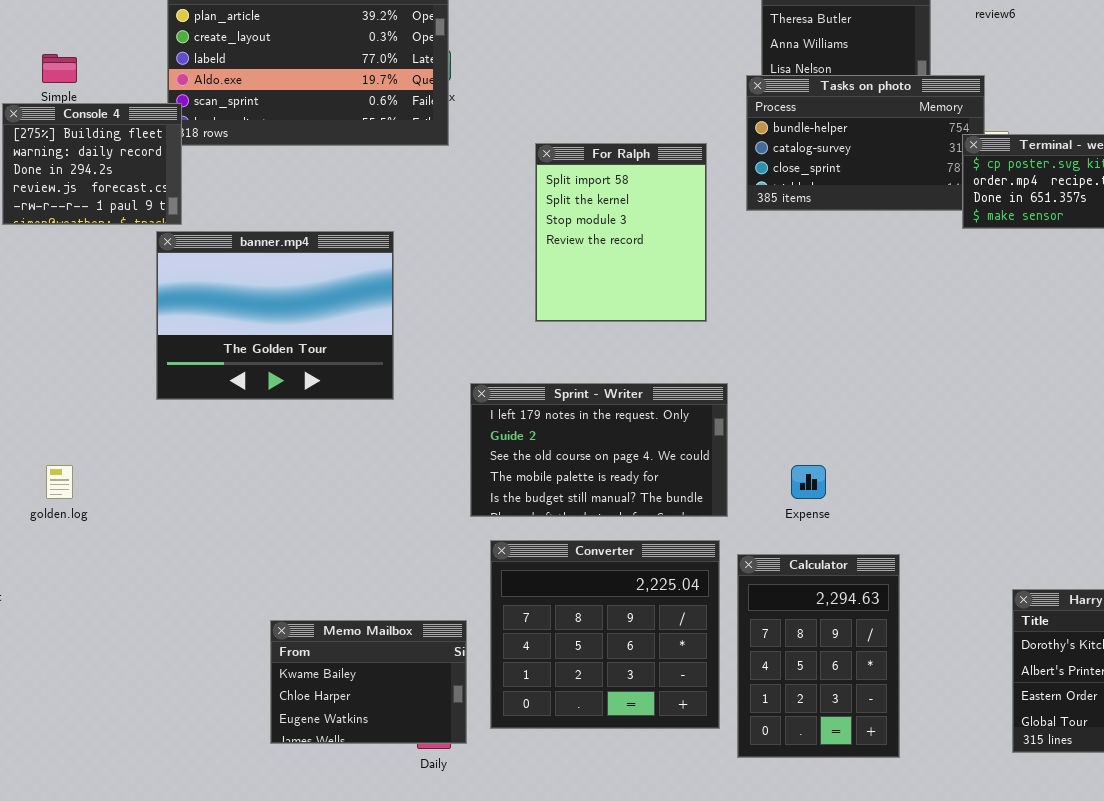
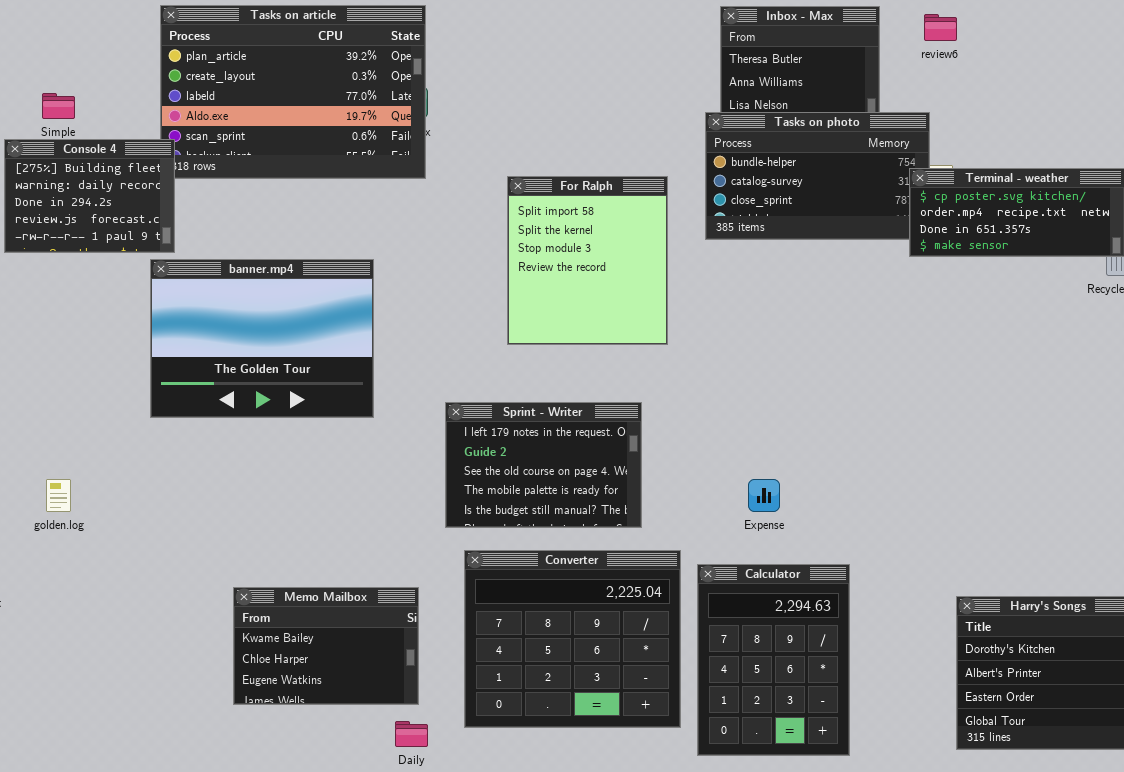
Sprint - Writer: [470,383,728,517] -> [445,402,642,528], resized
Memo Mailbox: [270,620,467,744] -> [233,587,419,705], moved

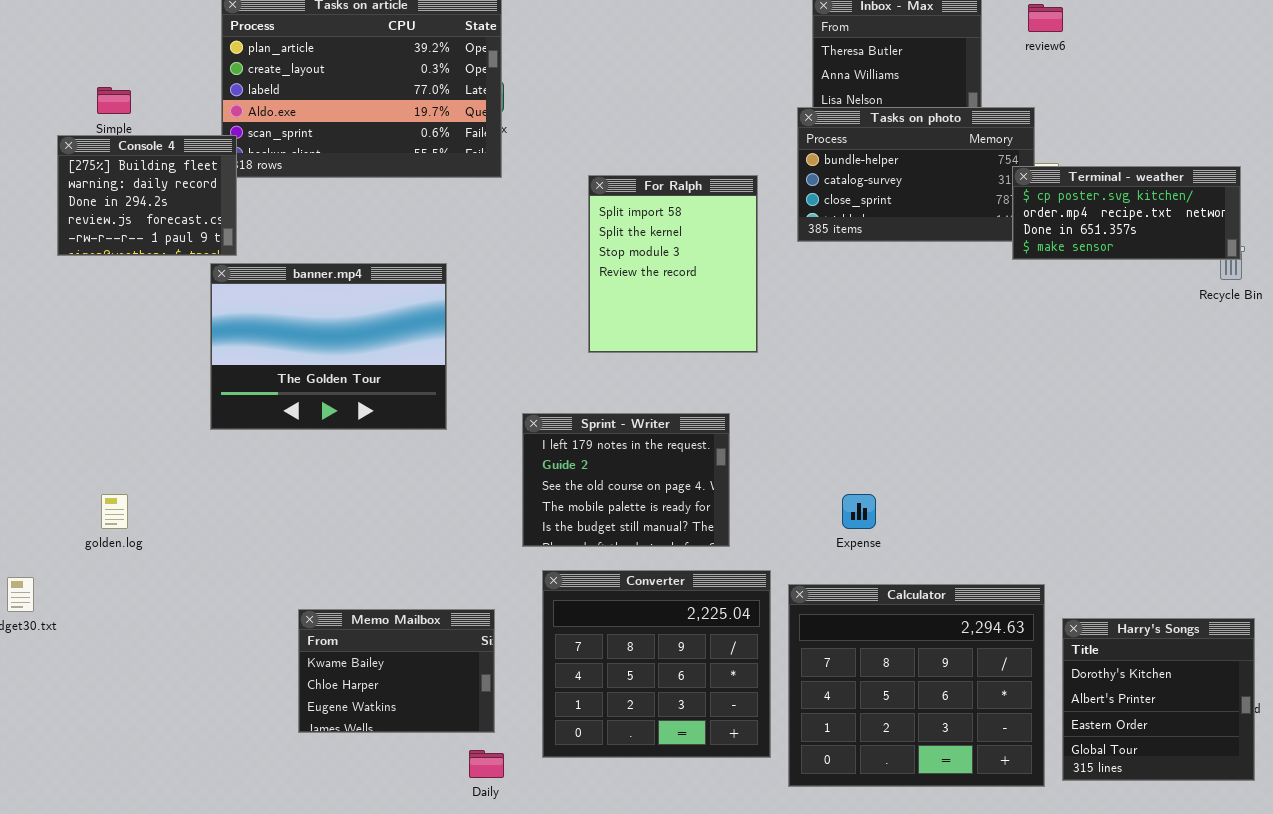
Calculator: [697,564,850,756] -> [788,584,1045,787], resized

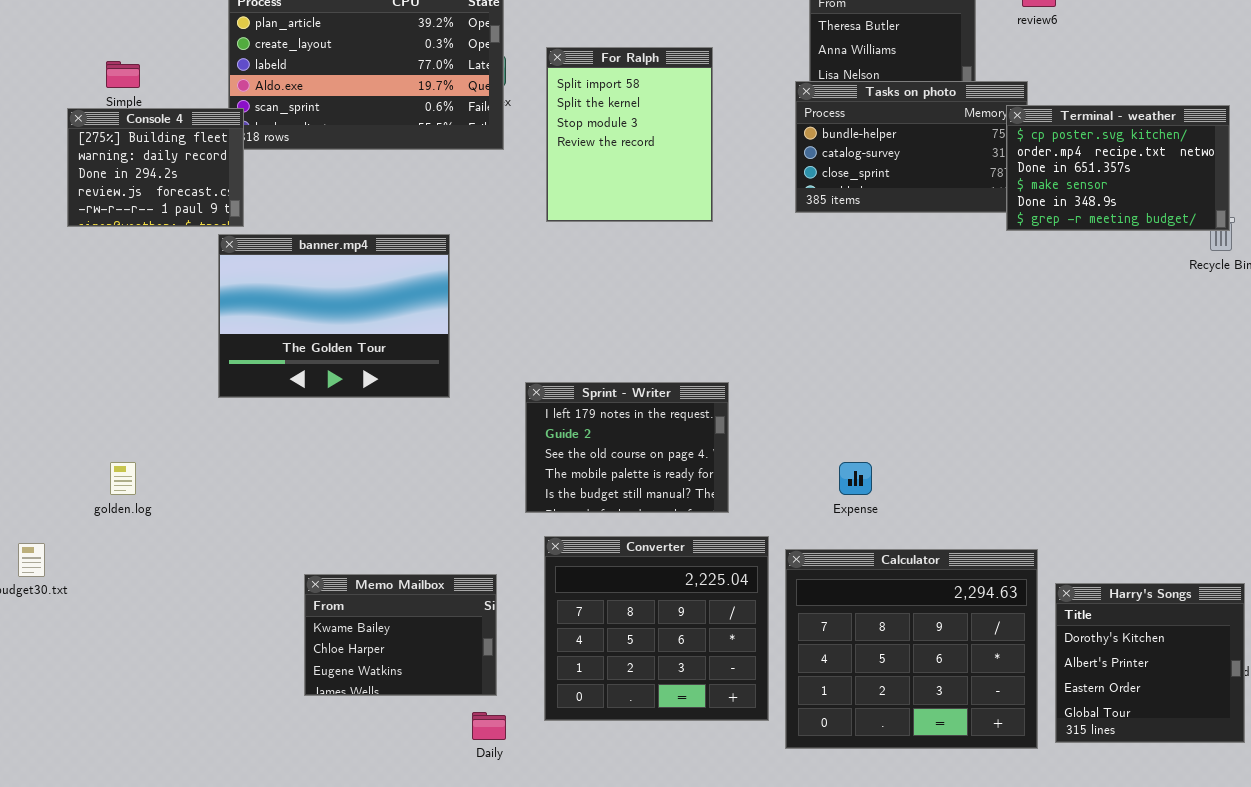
Terminal - weather: [1012,166,1241,260] -> [1006,105,1230,231], resized
For Ralph: [588,175,758,353] -> [546,47,713,222], moved

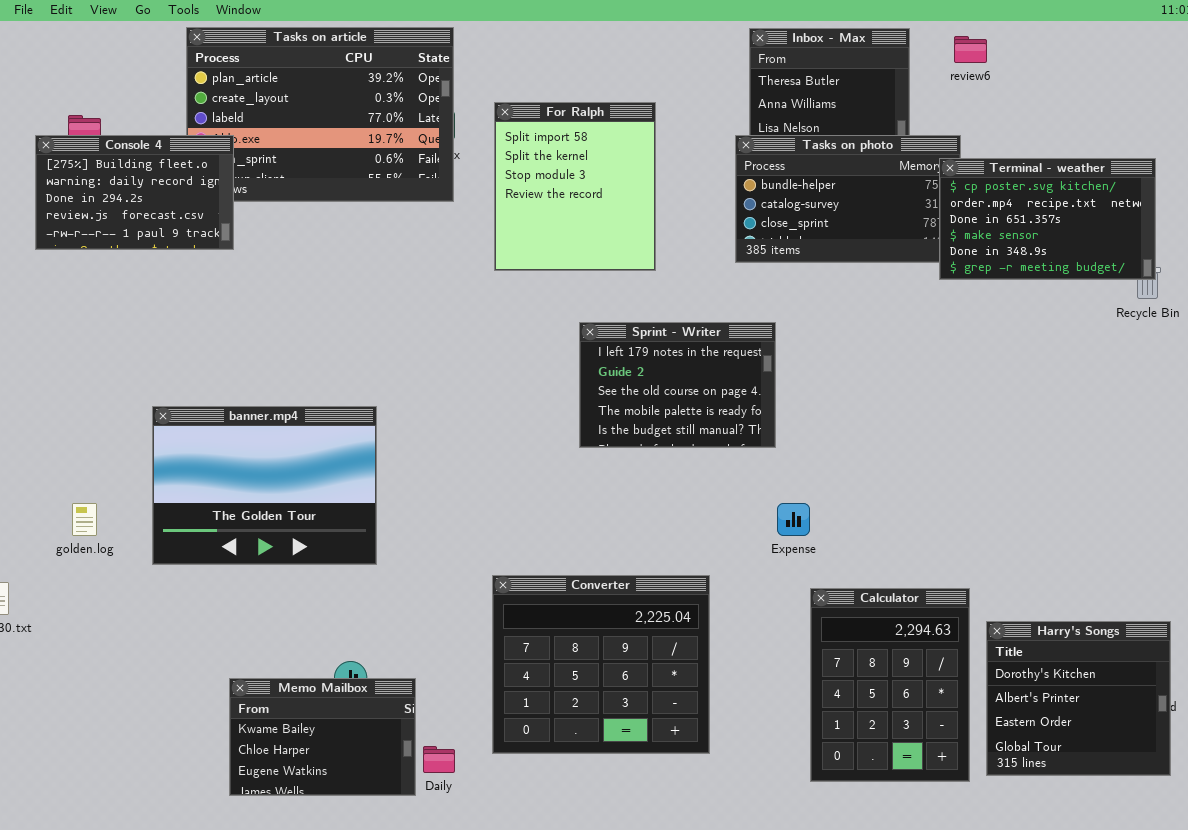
Console 4: [67,108,244,227] -> [35,135,234,250], moved, resized
banner.mp4: [218,234,450,398] -> [152,406,377,565], moved
Sprint - Writer: [525,382,729,513] -> [579,322,776,448], moved
Calculator: [785,549,1038,749] -> [810,588,970,782], resized
Memo Mailbox: [304,574,497,696] -> [229,678,416,796], moved

